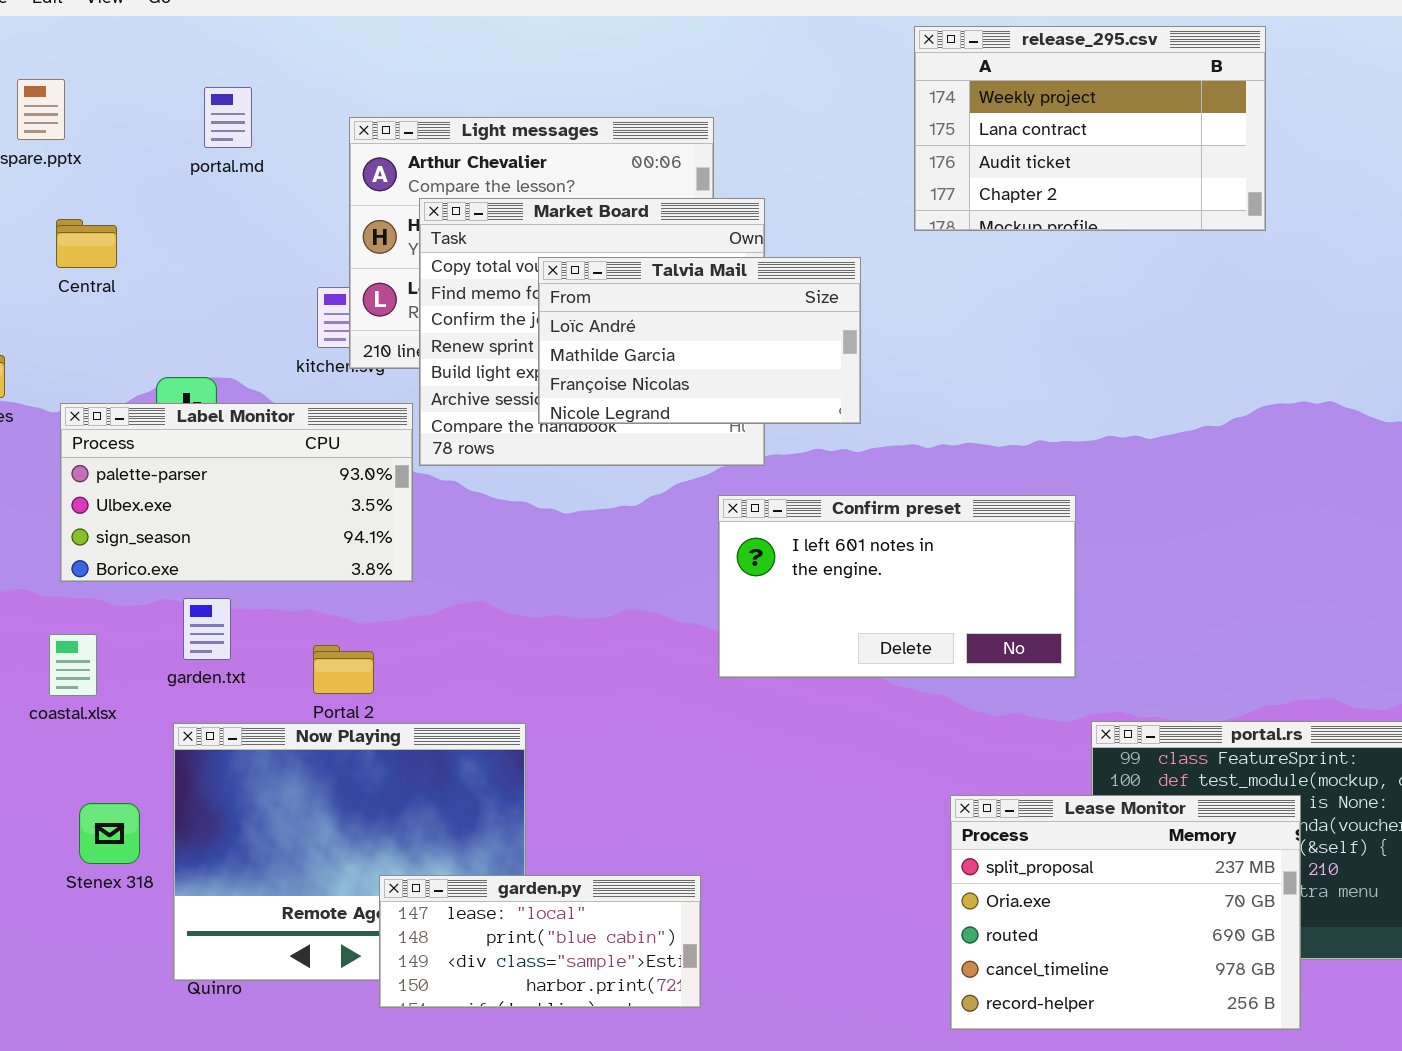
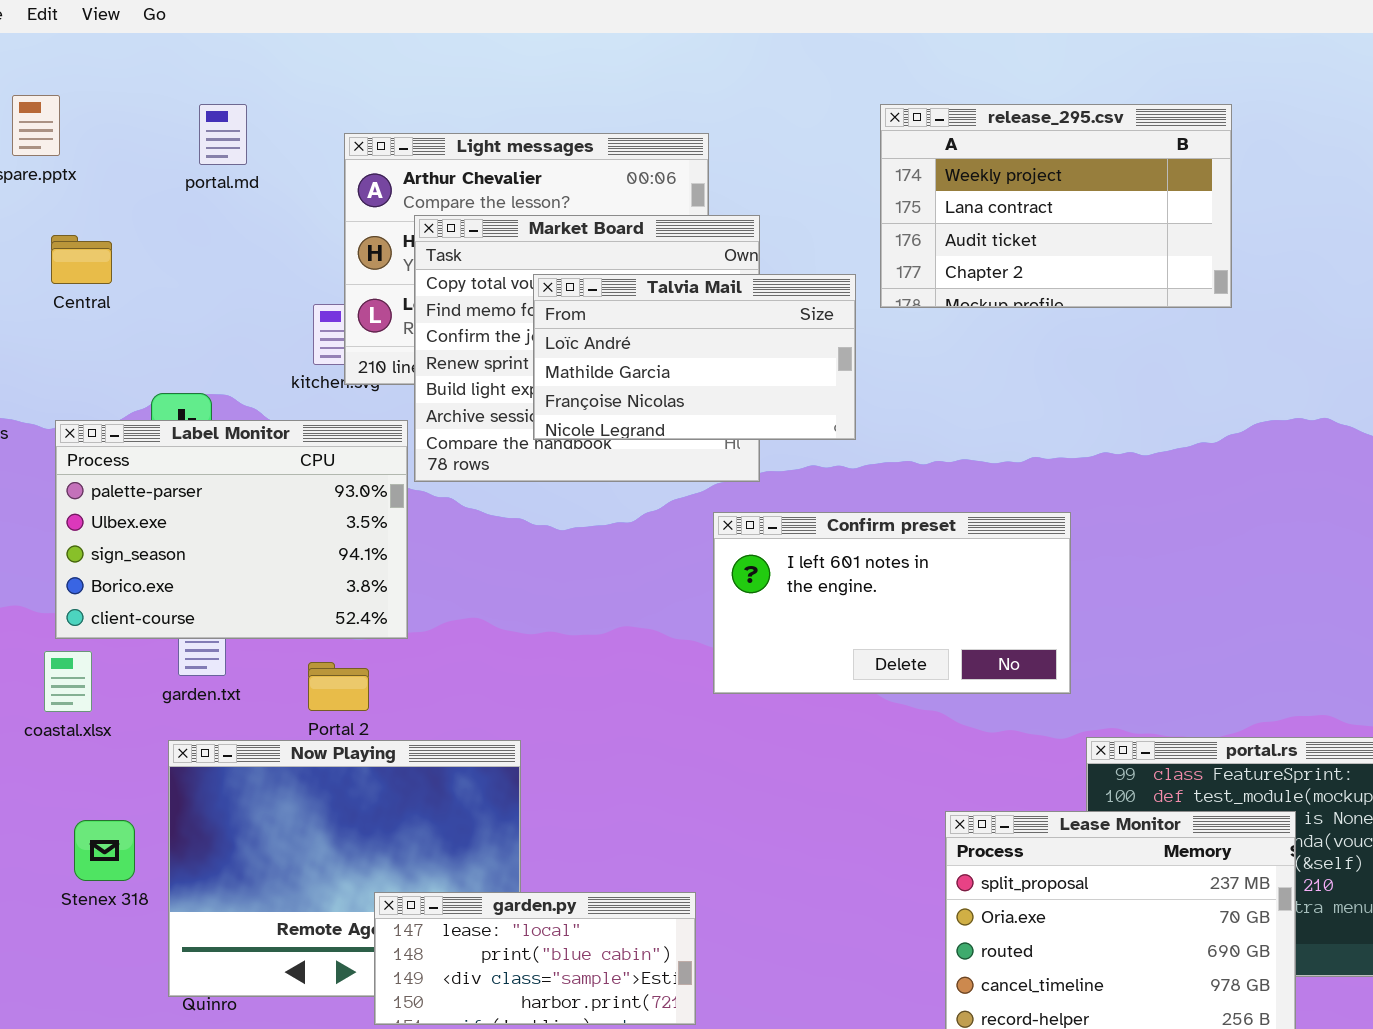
release_295.csv: [914,26,1266,231] -> [880,104,1232,308], moved
Label Monitor: [60,403,413,582] -> [55,420,408,639], resized

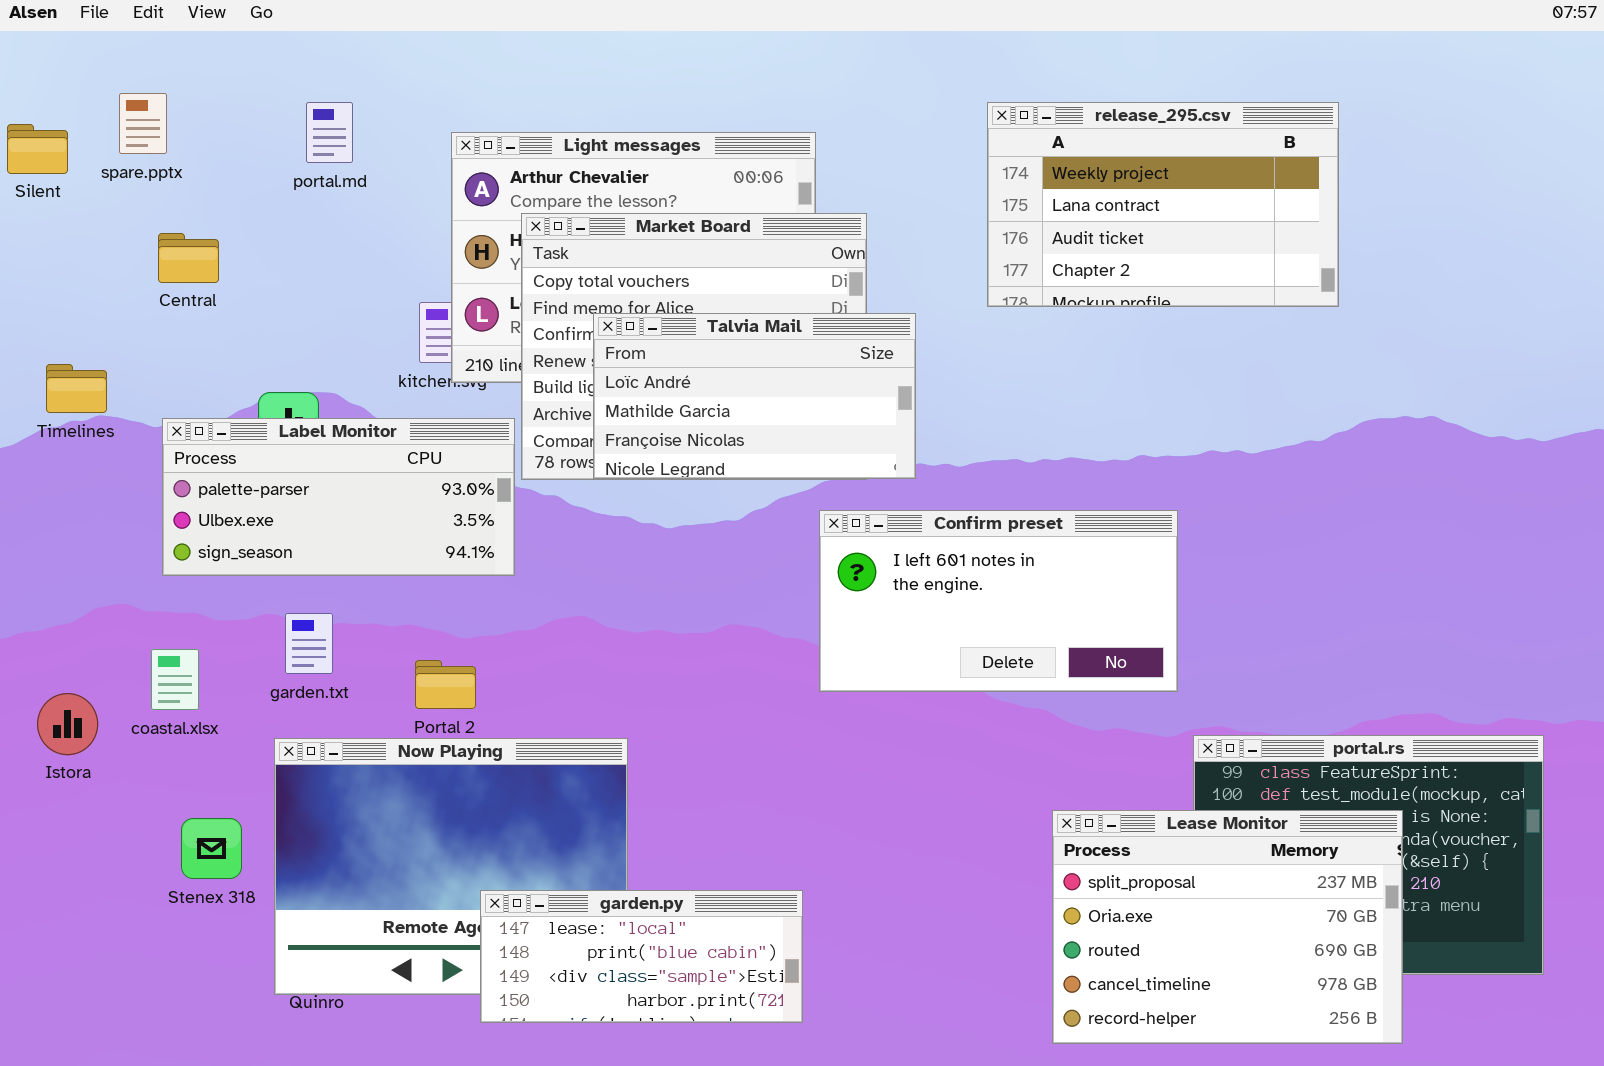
Talvia Mail: [533,274,856,440] -> [593,313,916,479], moved
Label Monitor: [55,420,408,639] -> [162,418,515,576], resized

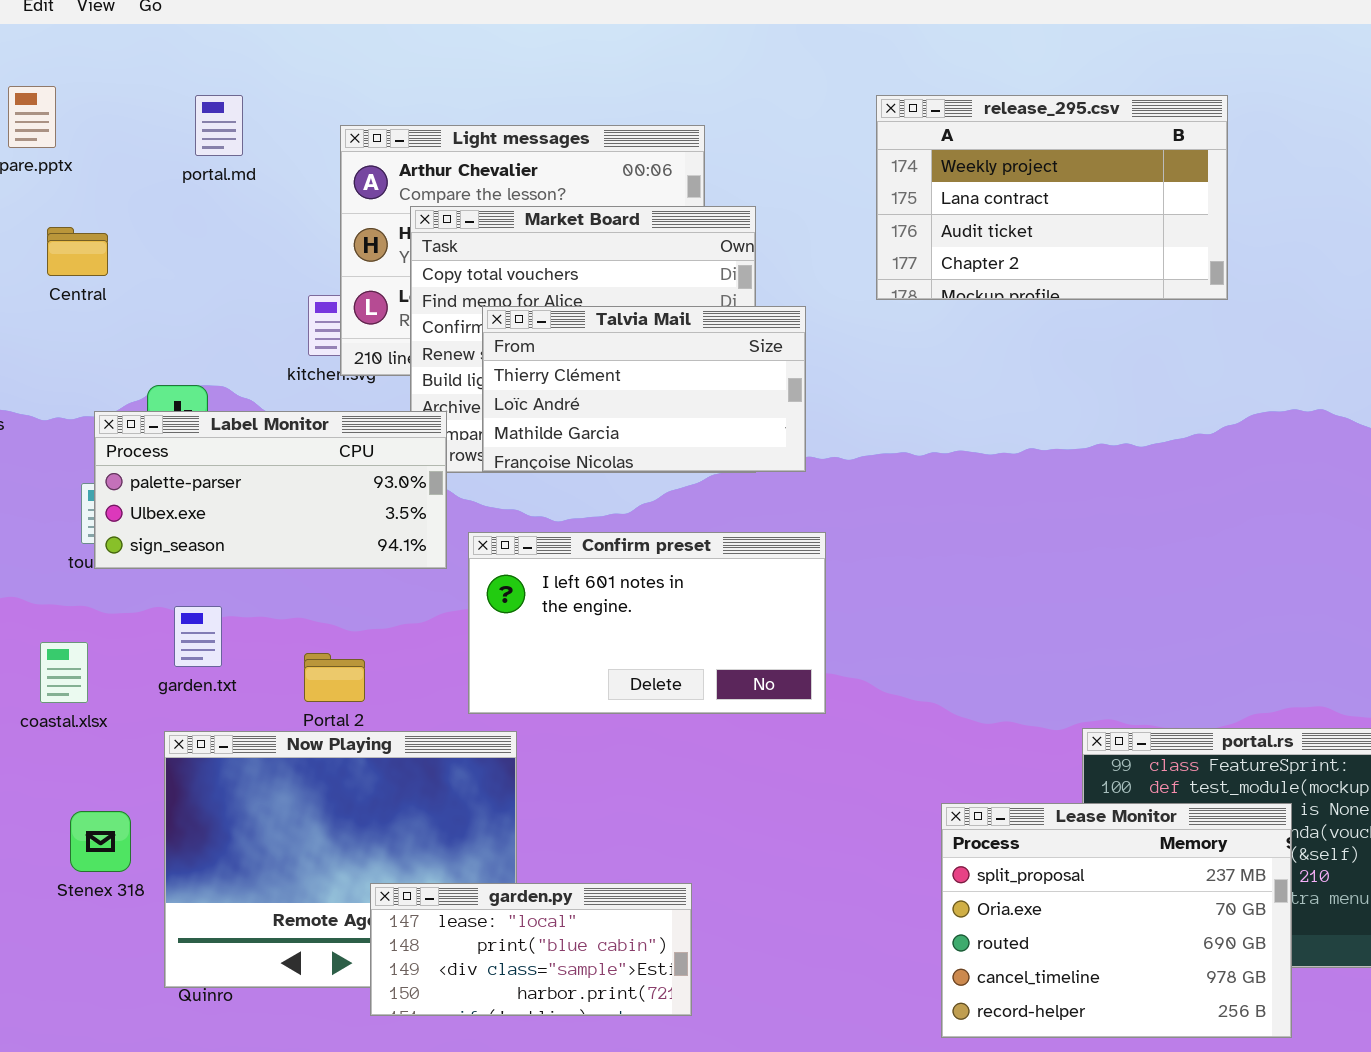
Talvia Mail: [593,313,916,479] -> [482,306,806,472], scrolled up 1 row
Label Monitor: [162,418,515,576] -> [94,411,447,569], moved
Confirm preset: [819,510,1178,692] -> [468,532,826,714], moved

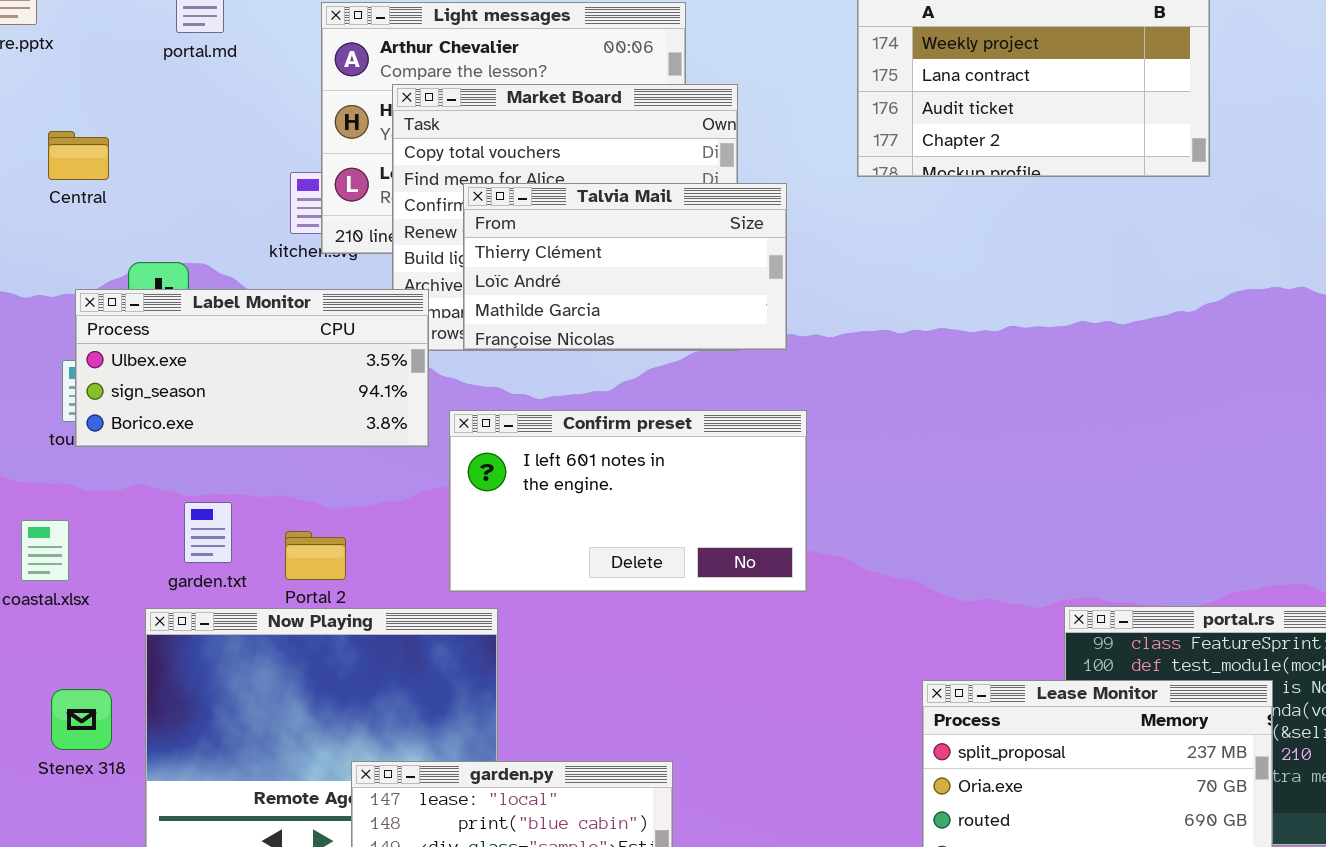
Central: [47,227,108,276] -> [48,131,109,180], moved
Label Monitor: [94,411,447,569] -> [75,289,429,447], scrolled down 1 row
garden.txt: [174,606,222,667] -> [184,502,232,563], moved

